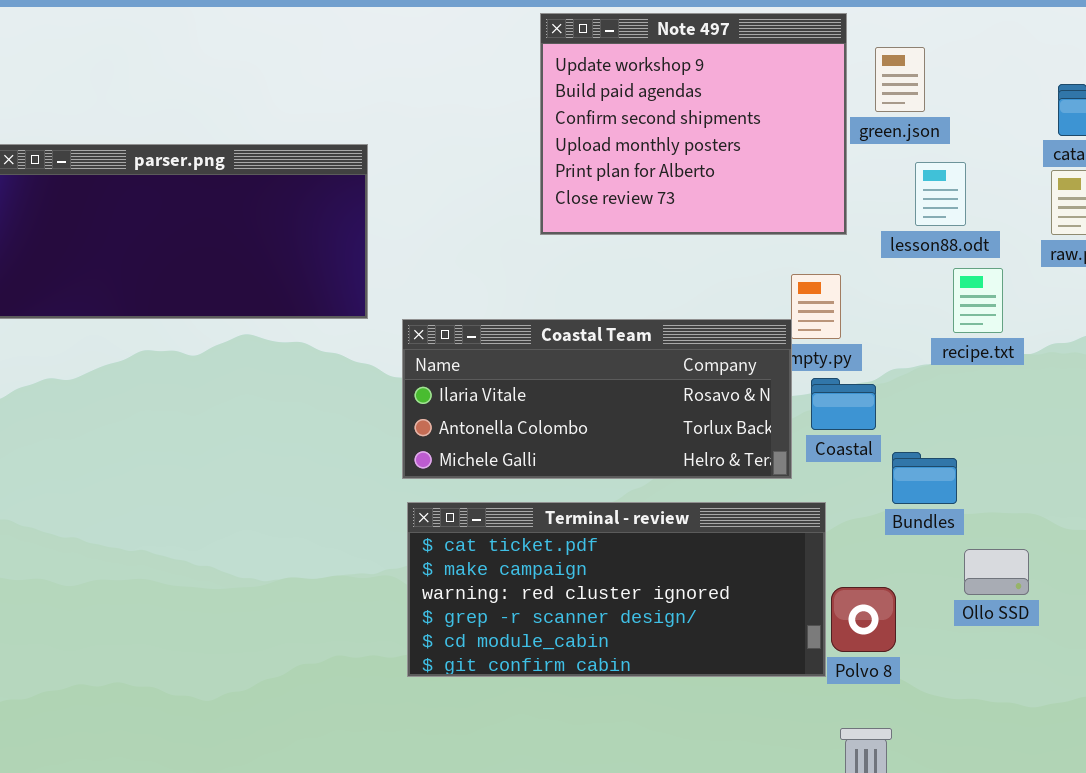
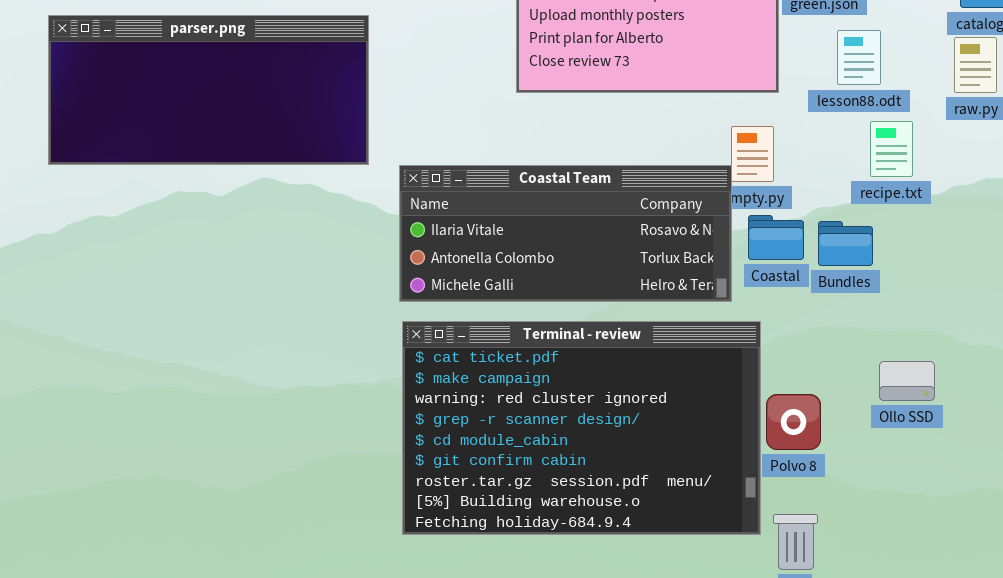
Bundles: [892,452,957,504] -> [818,221,873,266], moved
Terminal - review: [407,502,826,677] -> [402,321,761,535], resized

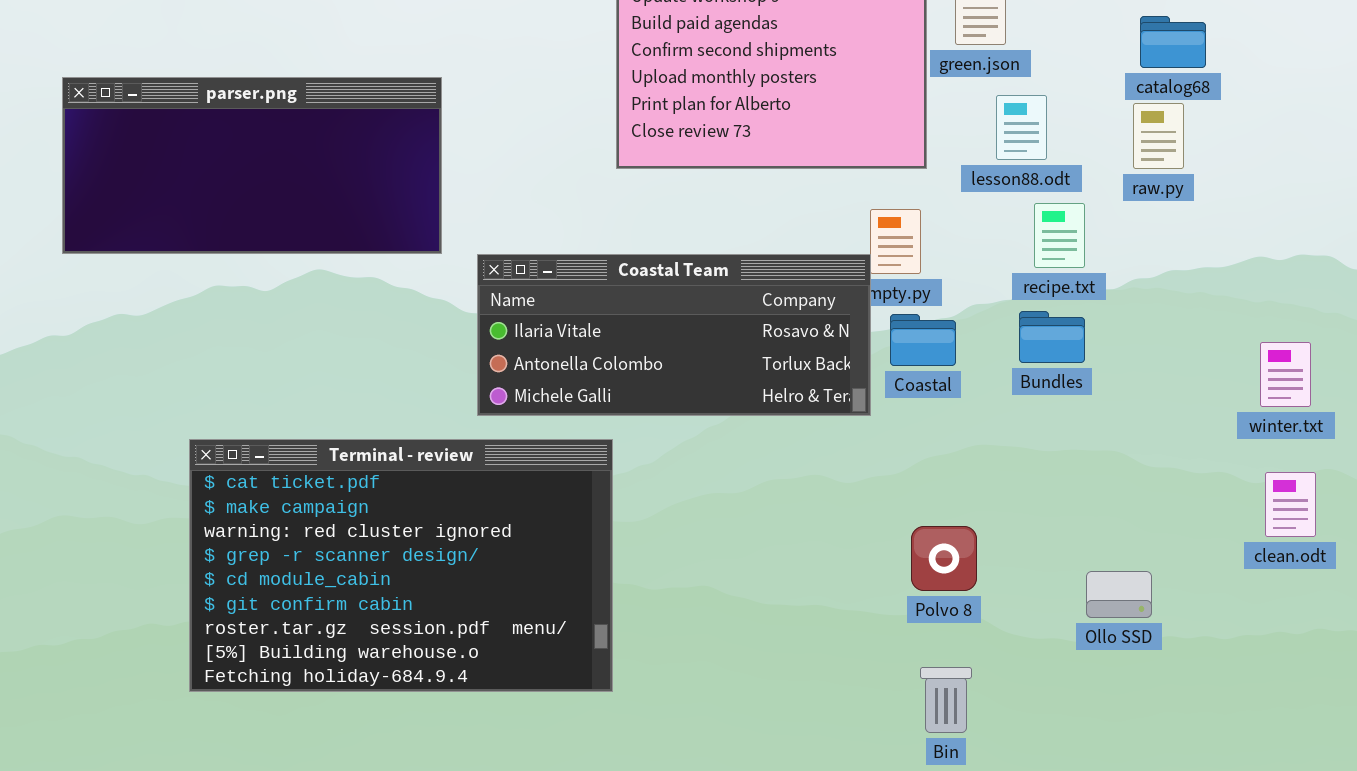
Bundles: [818,221,873,266] -> [1019,311,1085,363], moved
Terminal - review: [402,321,761,535] -> [189,439,613,692], moved
Ollo SSD: [879,361,935,401] -> [1086,571,1152,618], moved

